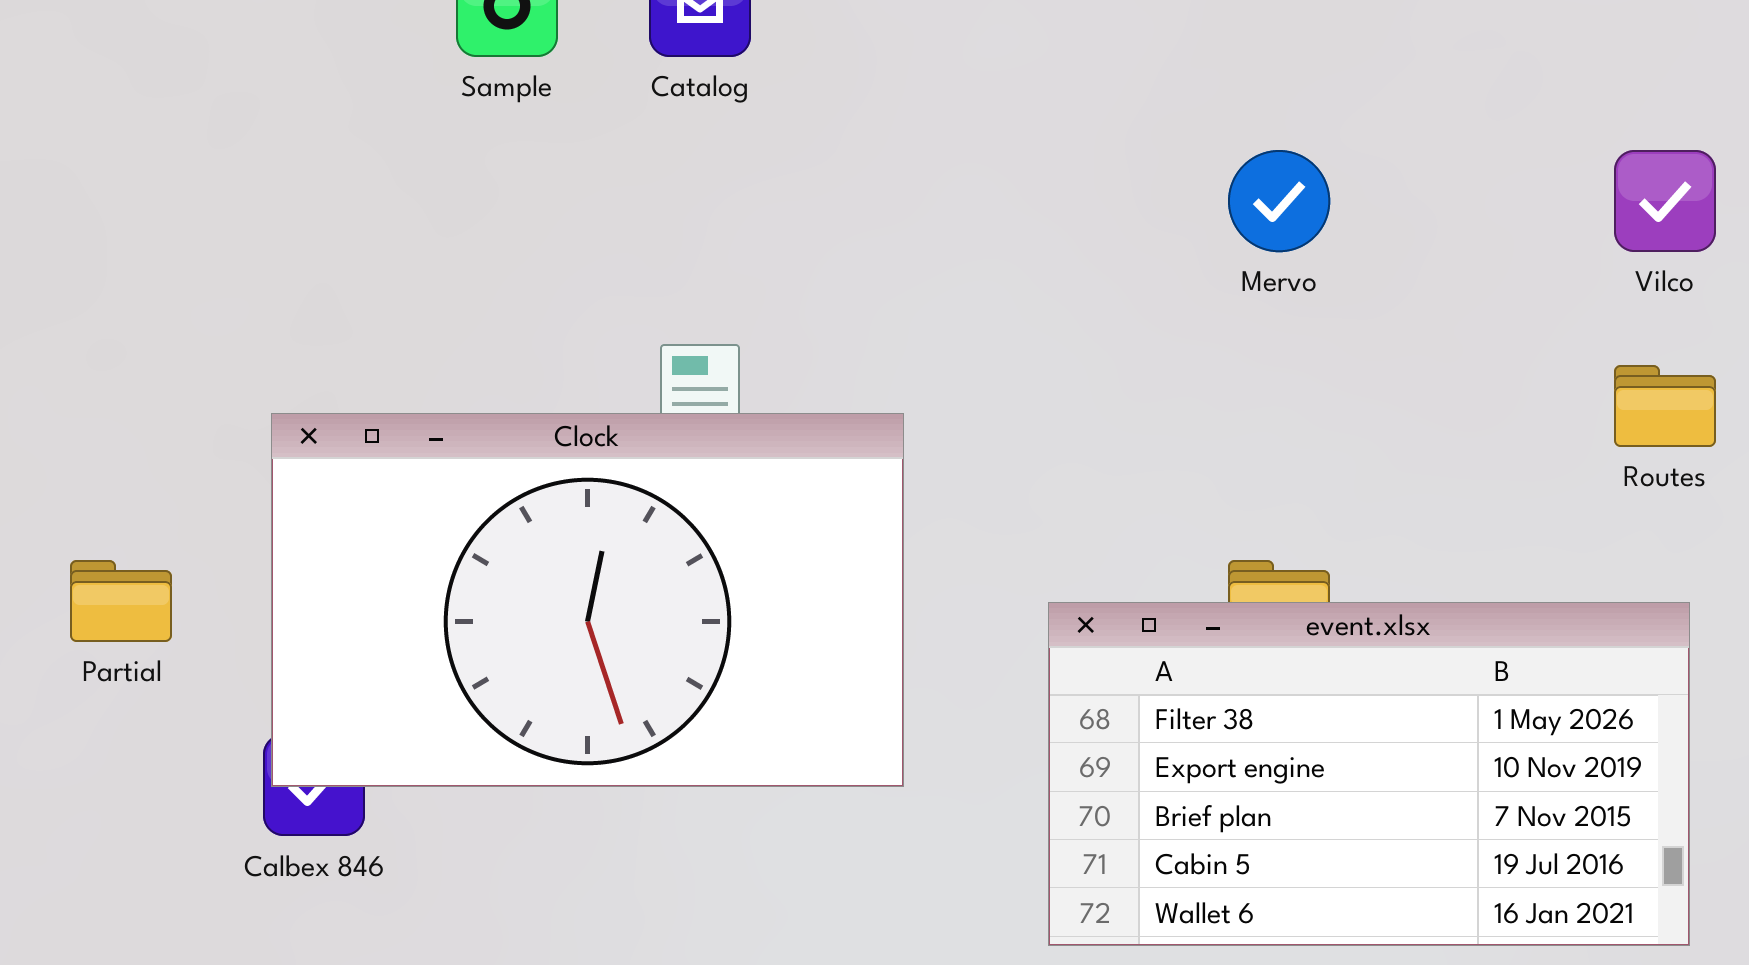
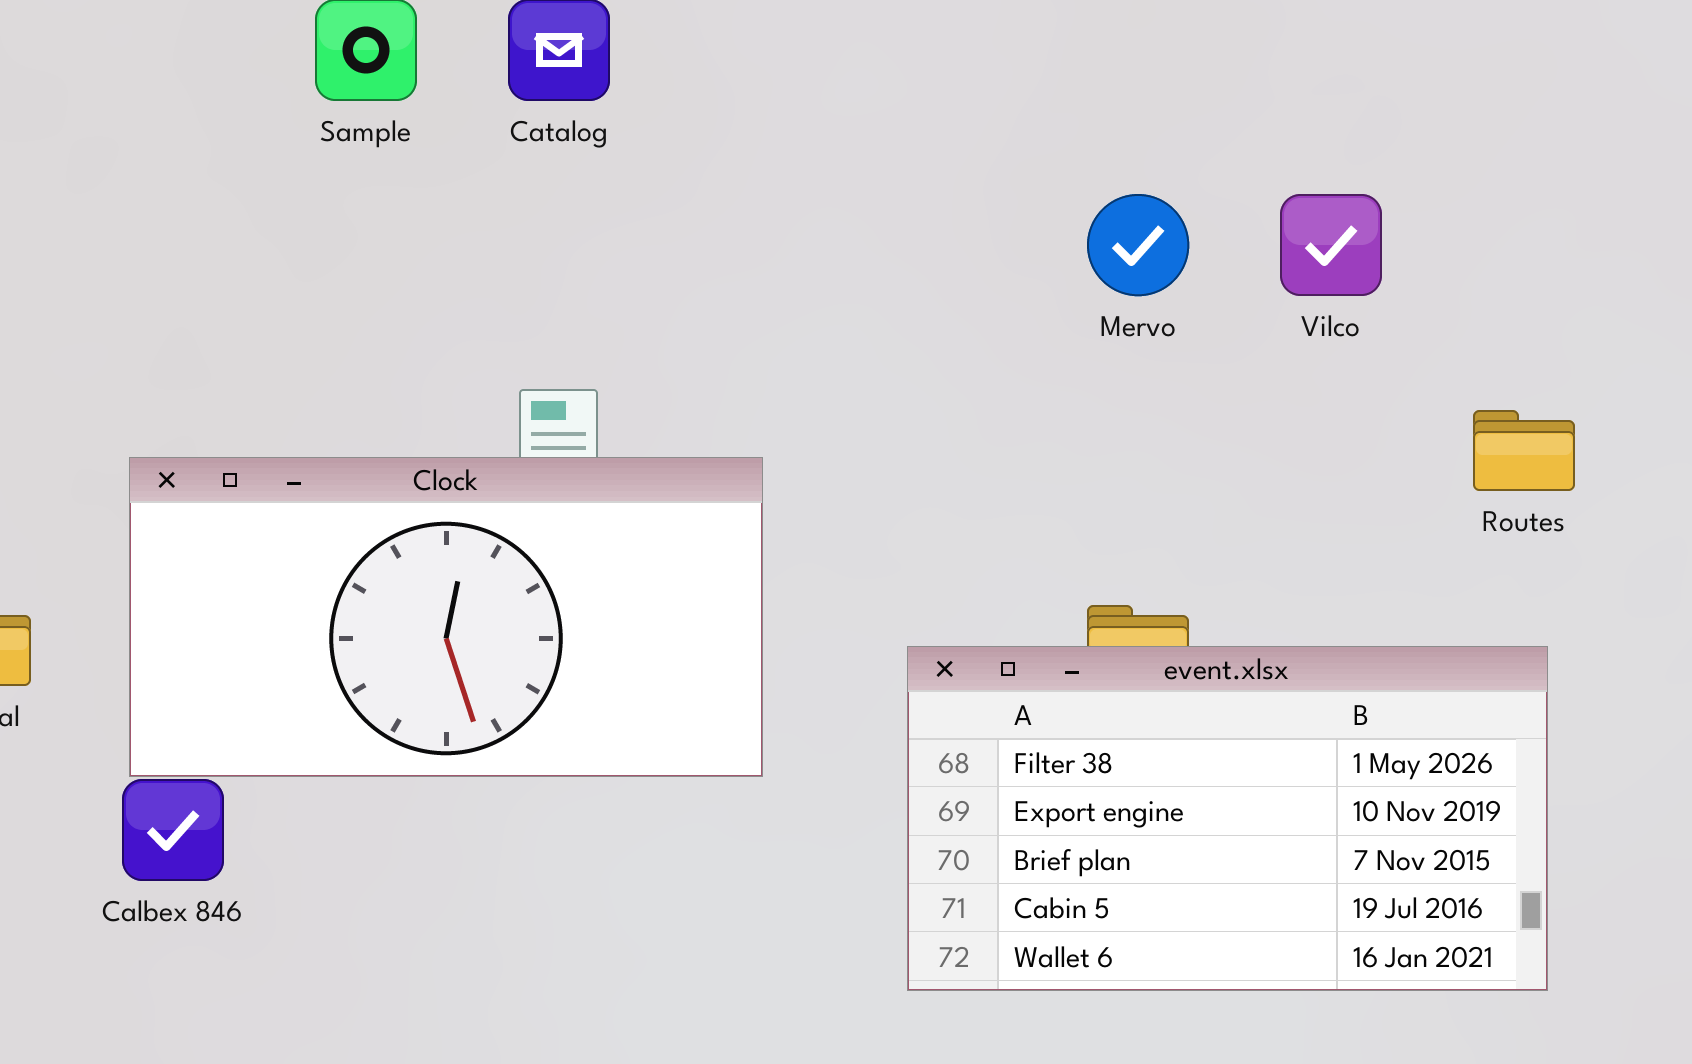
Vilco: [1614,150,1716,252] -> [1280,194,1382,296], moved
Clock: [271,413,904,787] -> [129,457,763,777], resized

